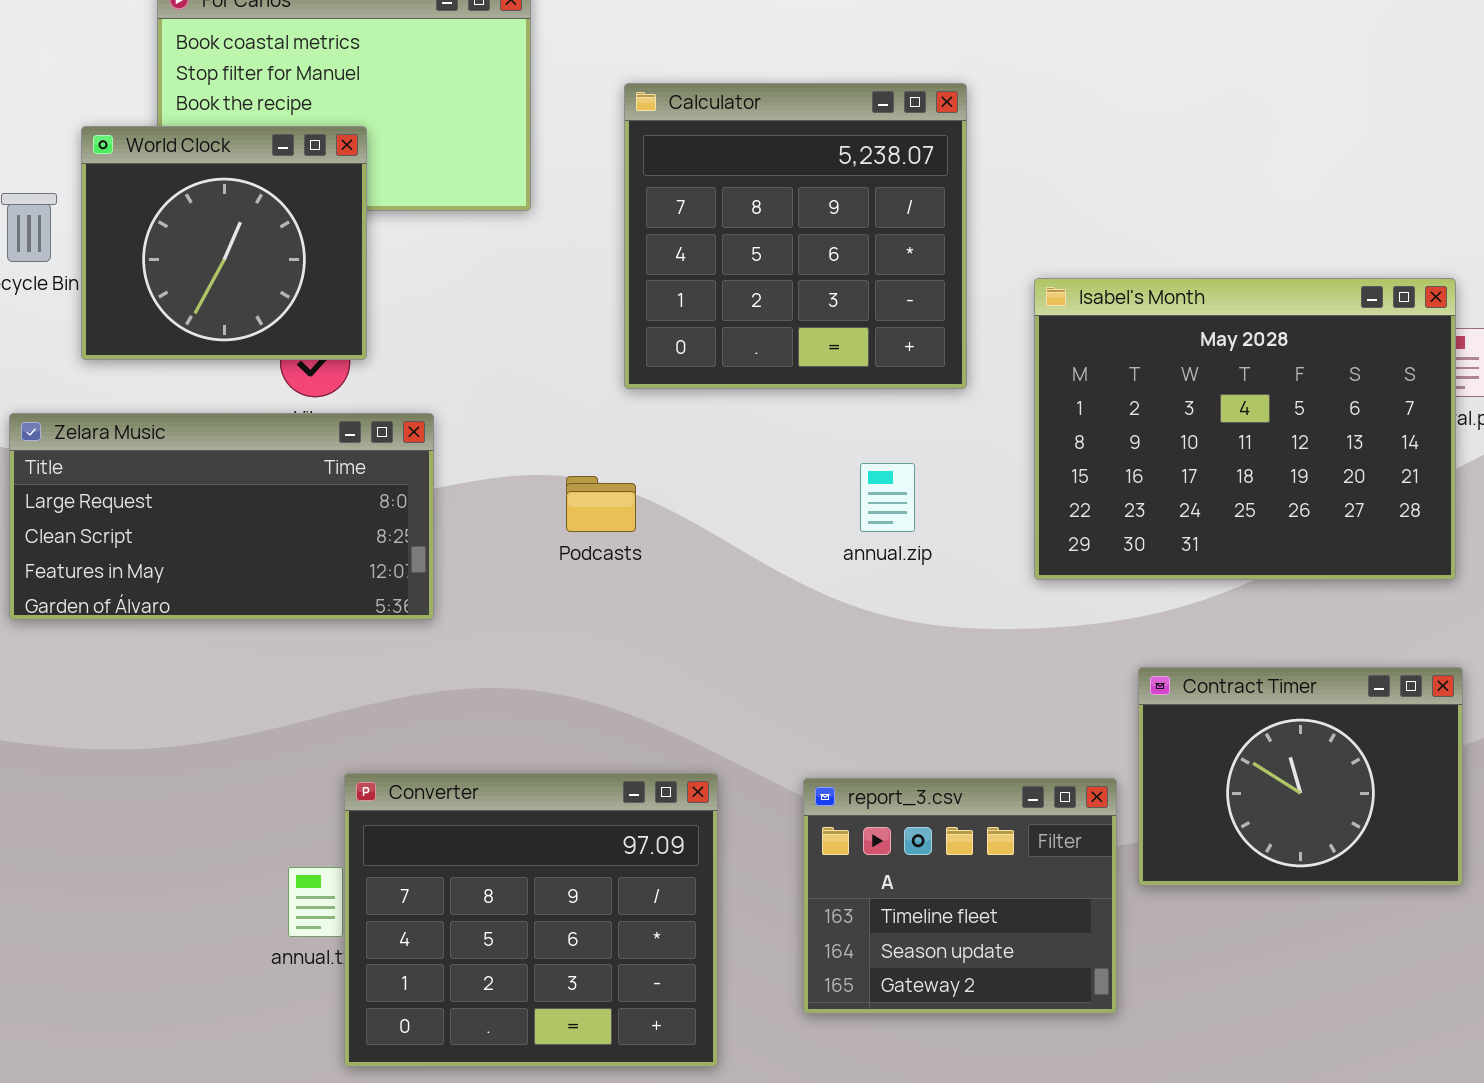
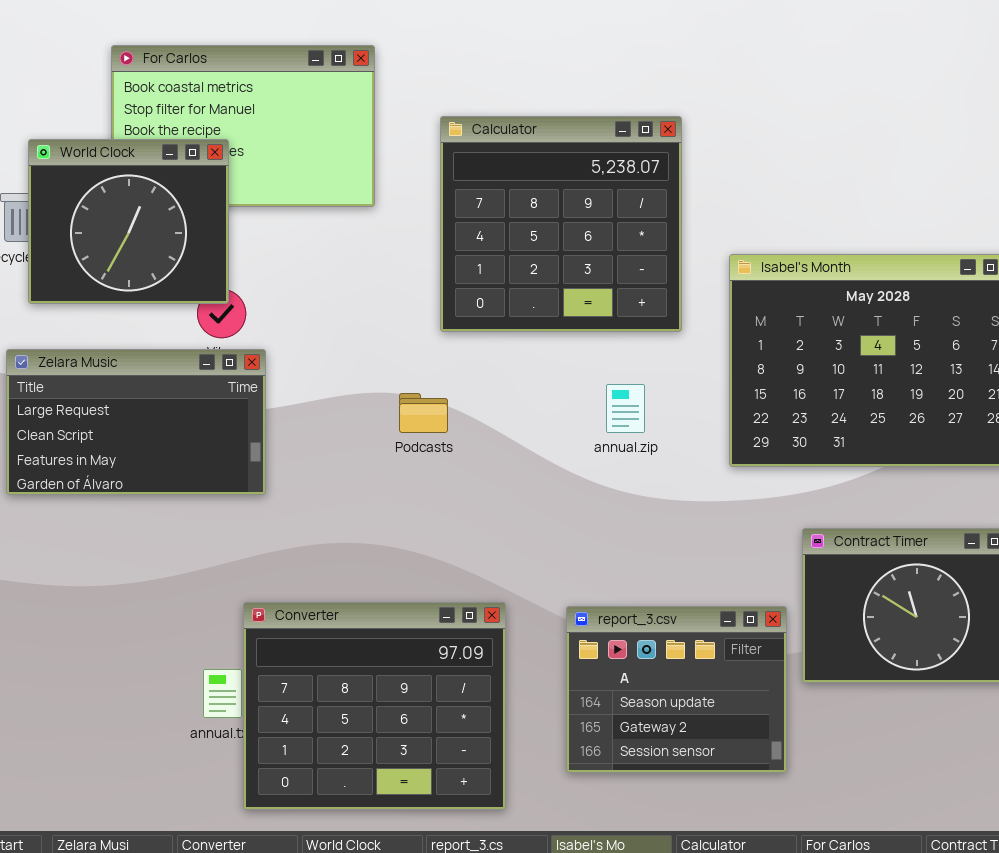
World Clock: [81,126,367,360] -> [28,139,229,304], moved
Zelara Music: [9,413,434,620] -> [6,349,266,495], resized
report_3.csv: [803,778,1117,1014] -> [566,606,787,773], scrolled down 1 row

